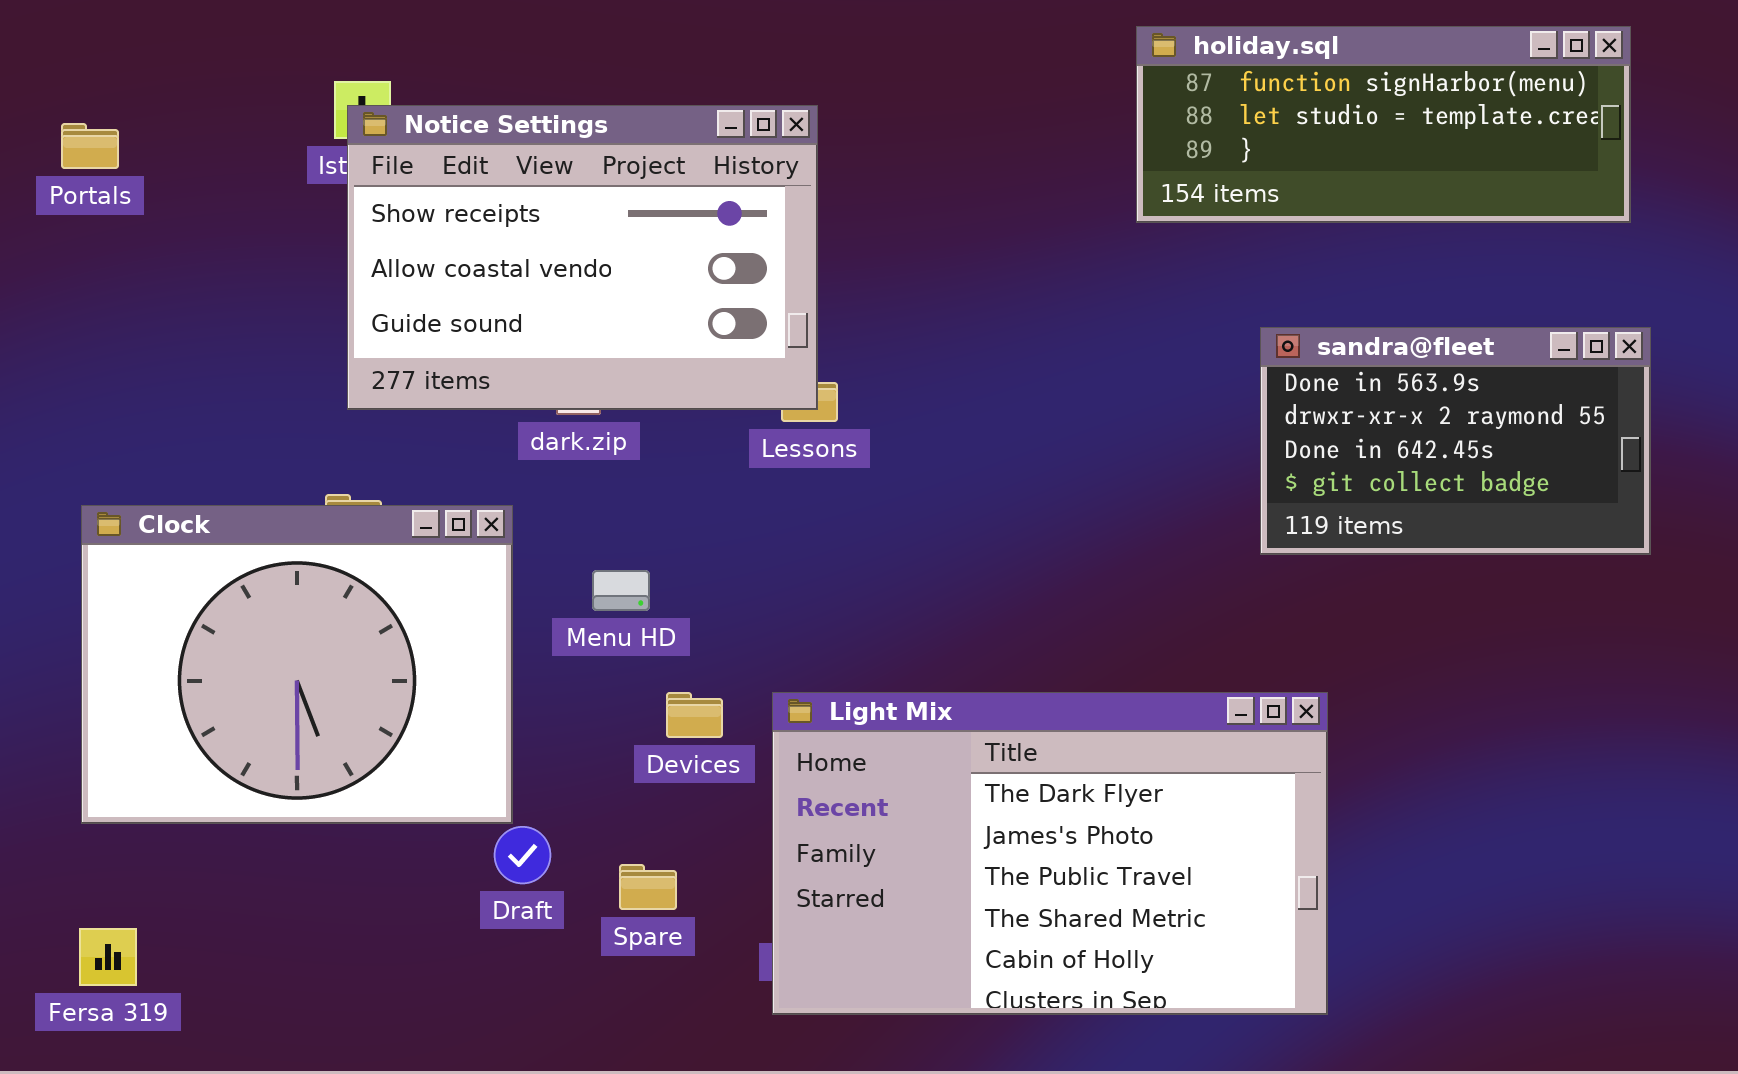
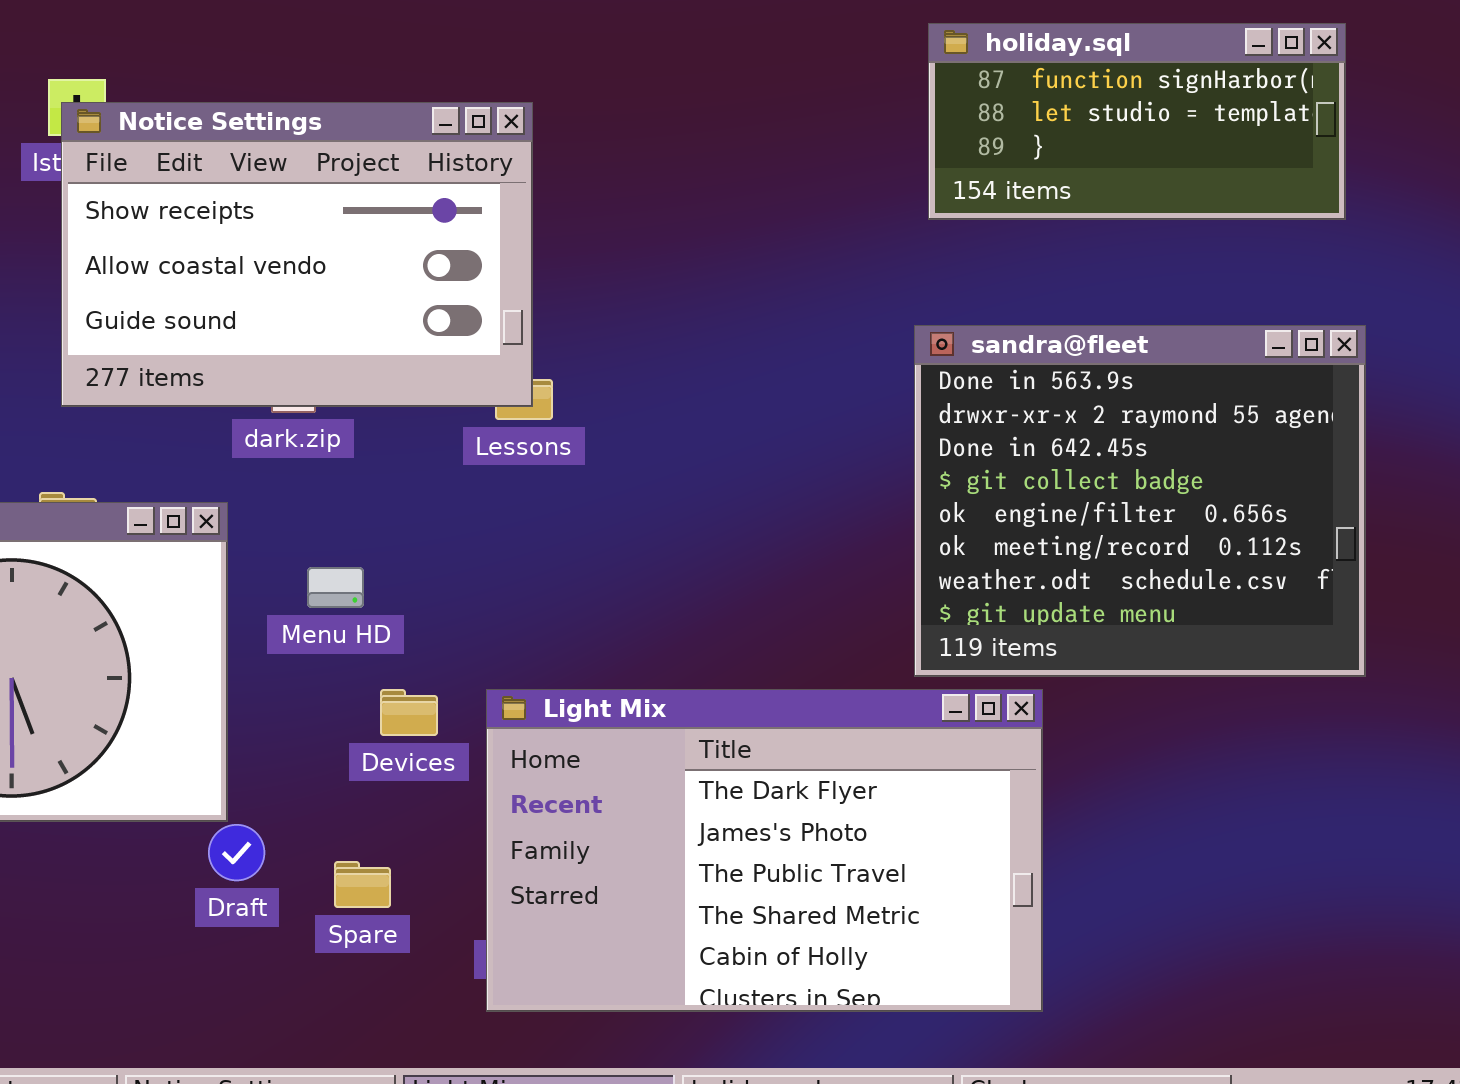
holiday.sql: [1136,26,1631,223] -> [928,23,1346,220], resized
sandra@fleet: [1260,327,1651,555] -> [914,325,1366,677], resized

